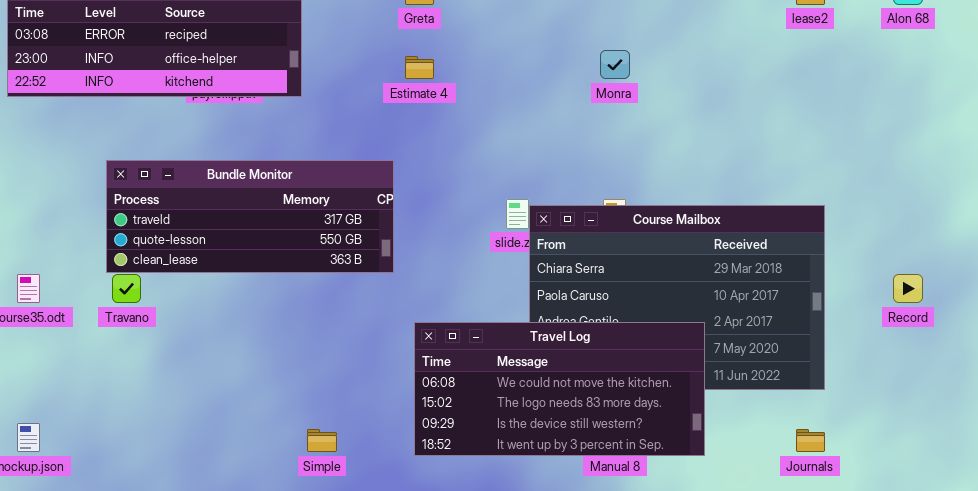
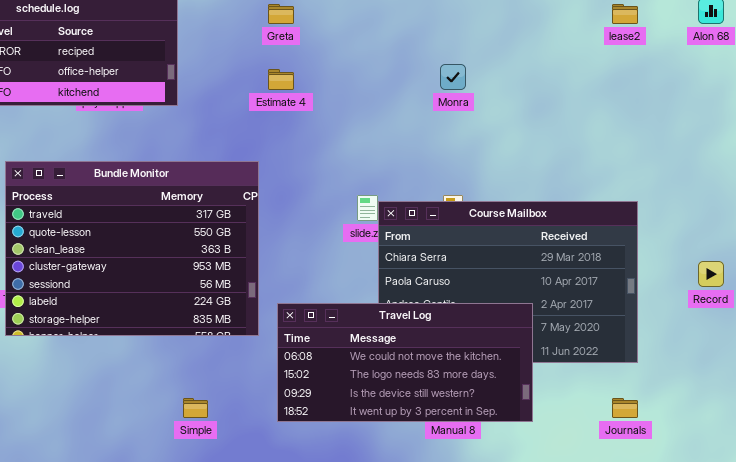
Bundle Monitor: [106,160,394,273] -> [5,161,259,336], resized

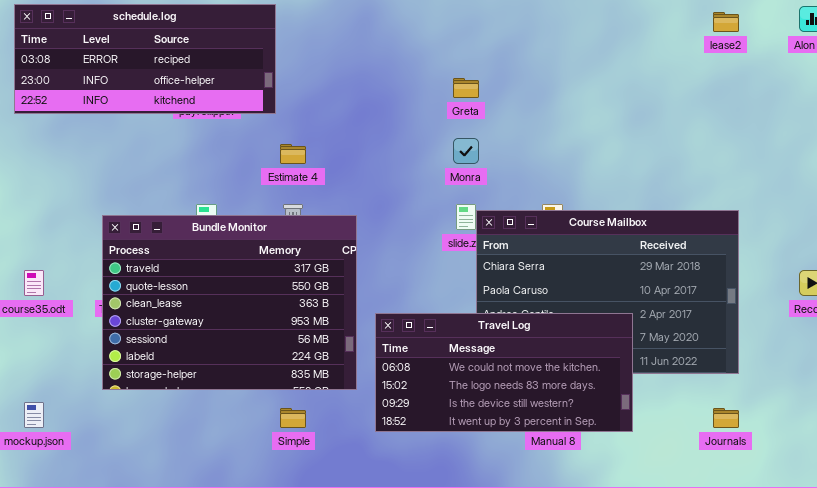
Greta: [268,4,294,24] -> [453,78,479,98], moved
Monra: [440,64,466,90] -> [453,138,479,164], moved
Estimate 4: [268,69,294,90] -> [280,144,306,164], moved
Bundle Monitor: [5,161,259,336] -> [102,215,357,390], moved

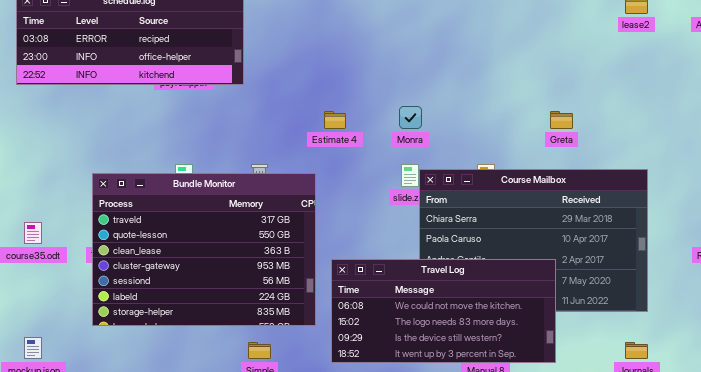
Greta: [453,78,479,98] -> [550,111,573,129], moved
Estimate 4: [280,144,306,164] -> [324,111,346,129], moved

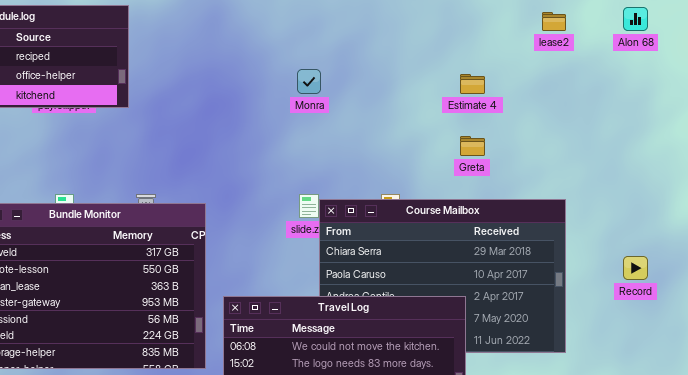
Monra: [399,106,422,129] -> [297,69,321,94], moved
Estimate 4: [324,111,346,129] -> [460,74,485,94], moved

